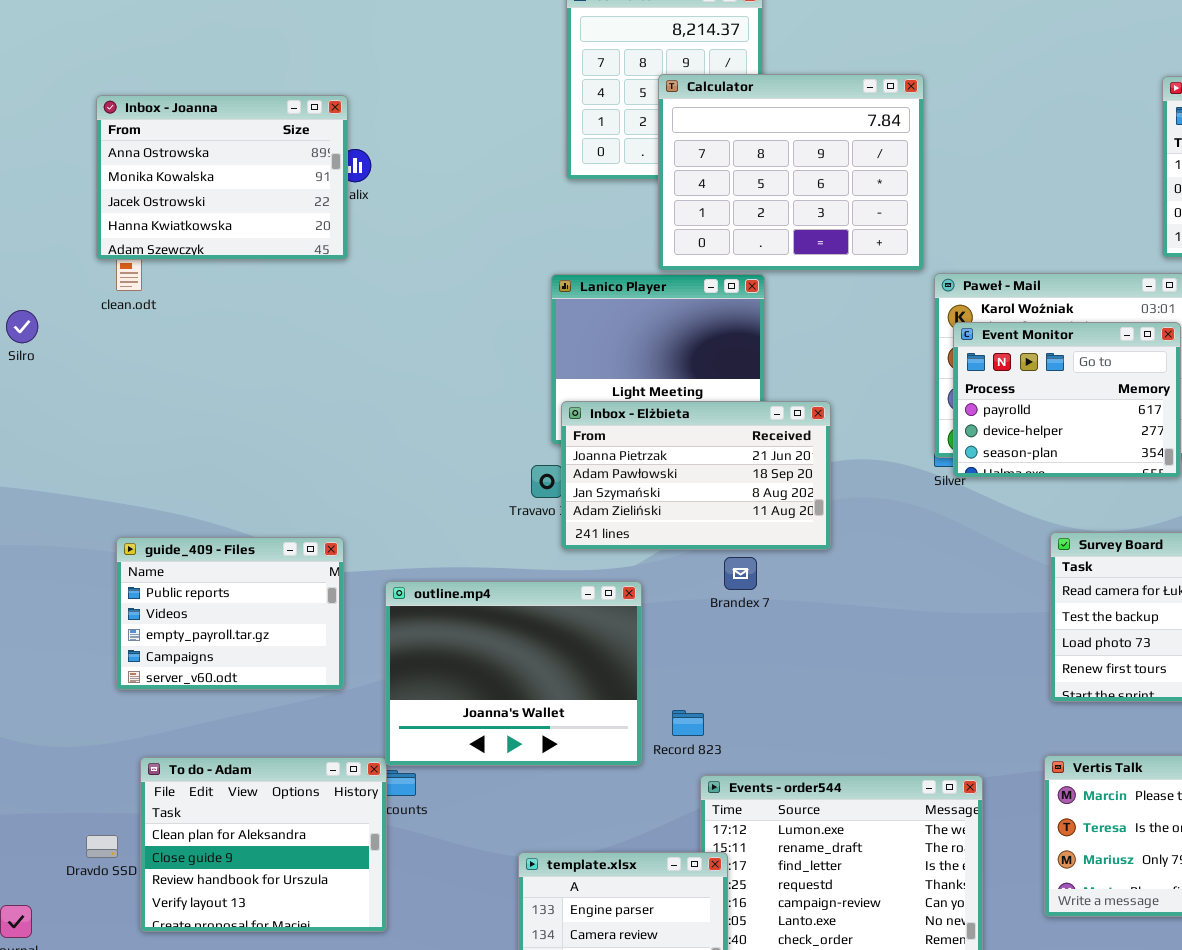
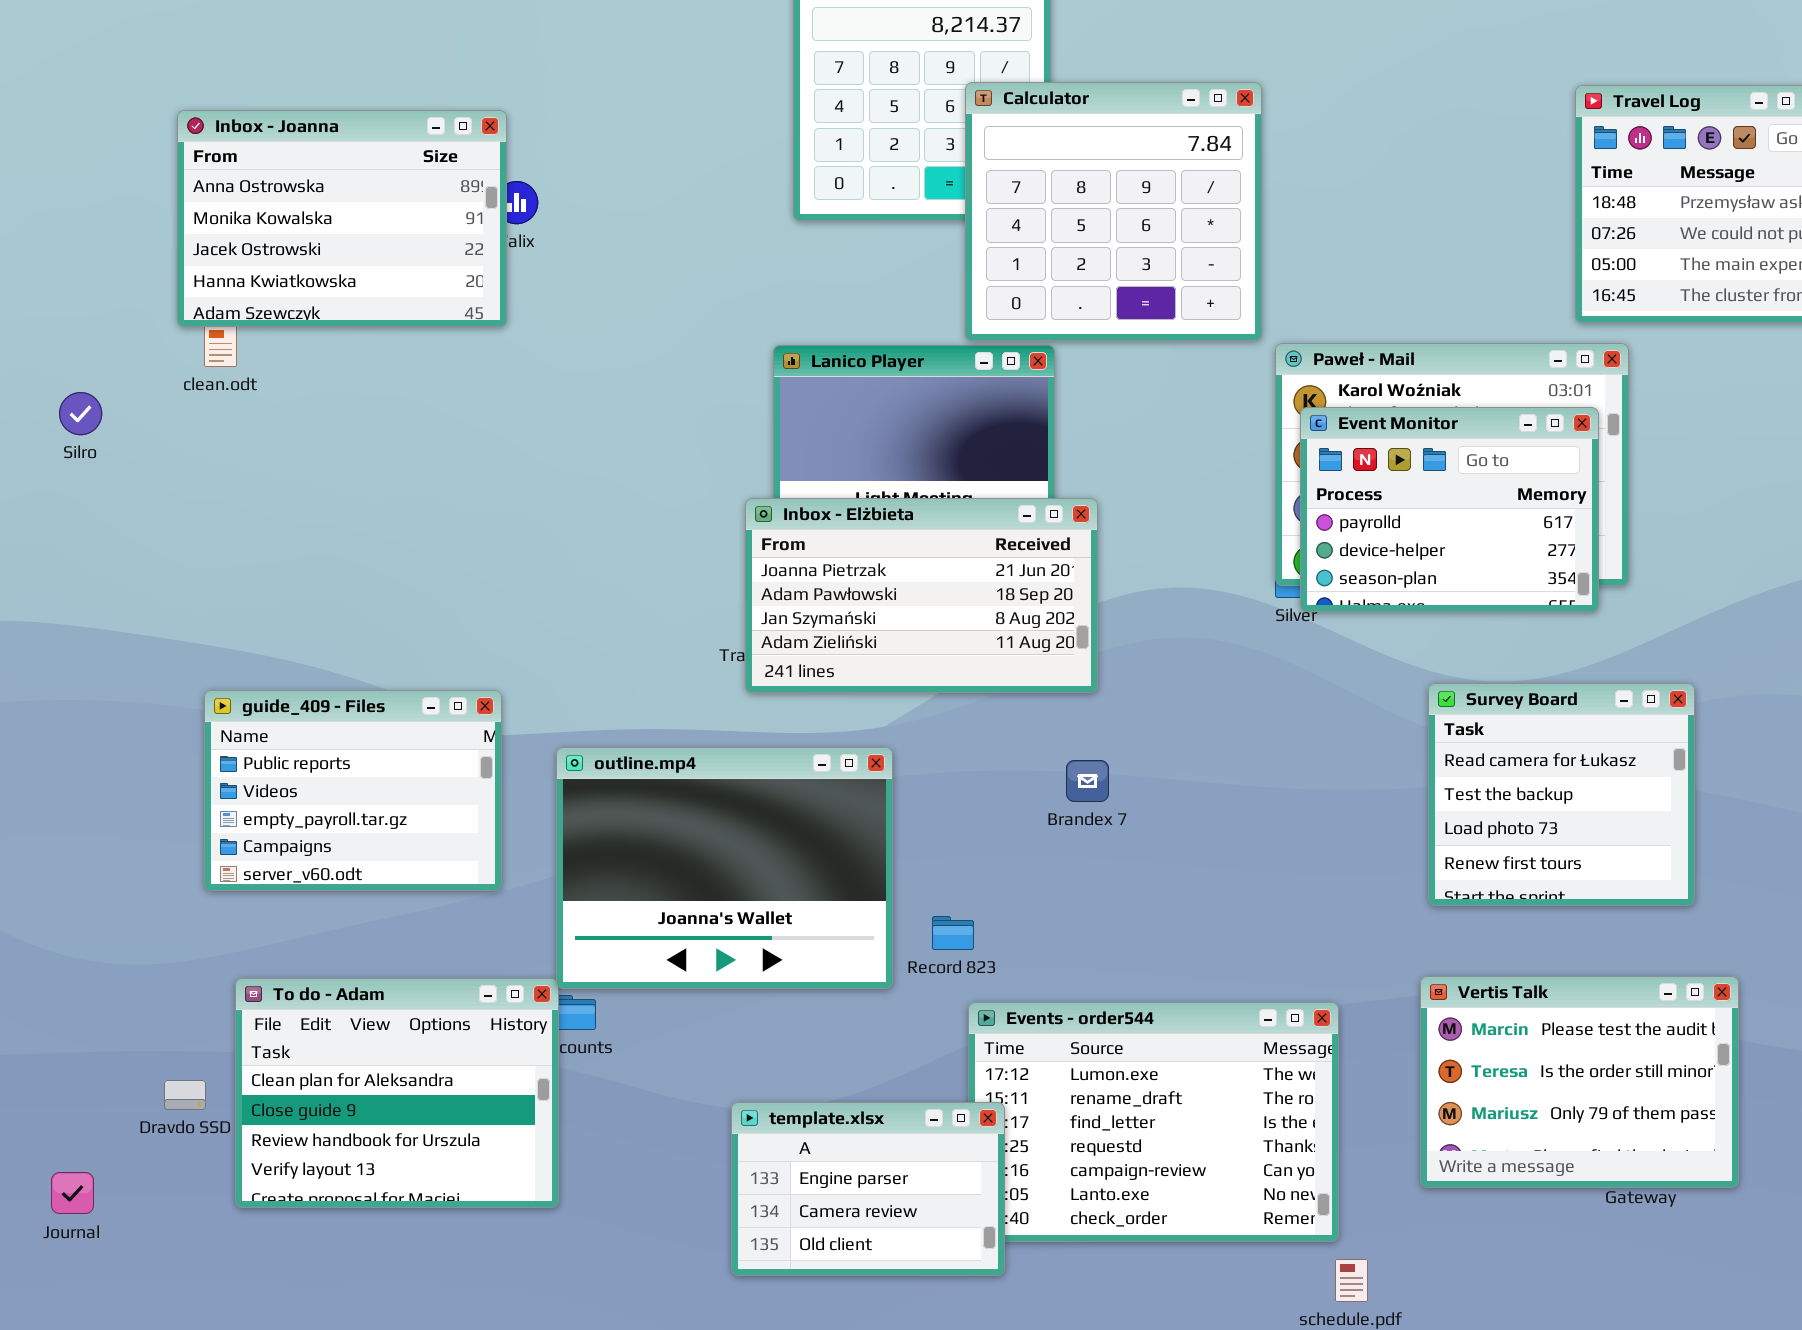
Calculator: [658,74,924,271] -> [965,82,1262,341], resized
Inbox - Elżbieta: [561,401,831,550] -> [745,498,1098,693], moved
Brandex 7: [724,557,757,590] -> [1066,760,1109,802], moved

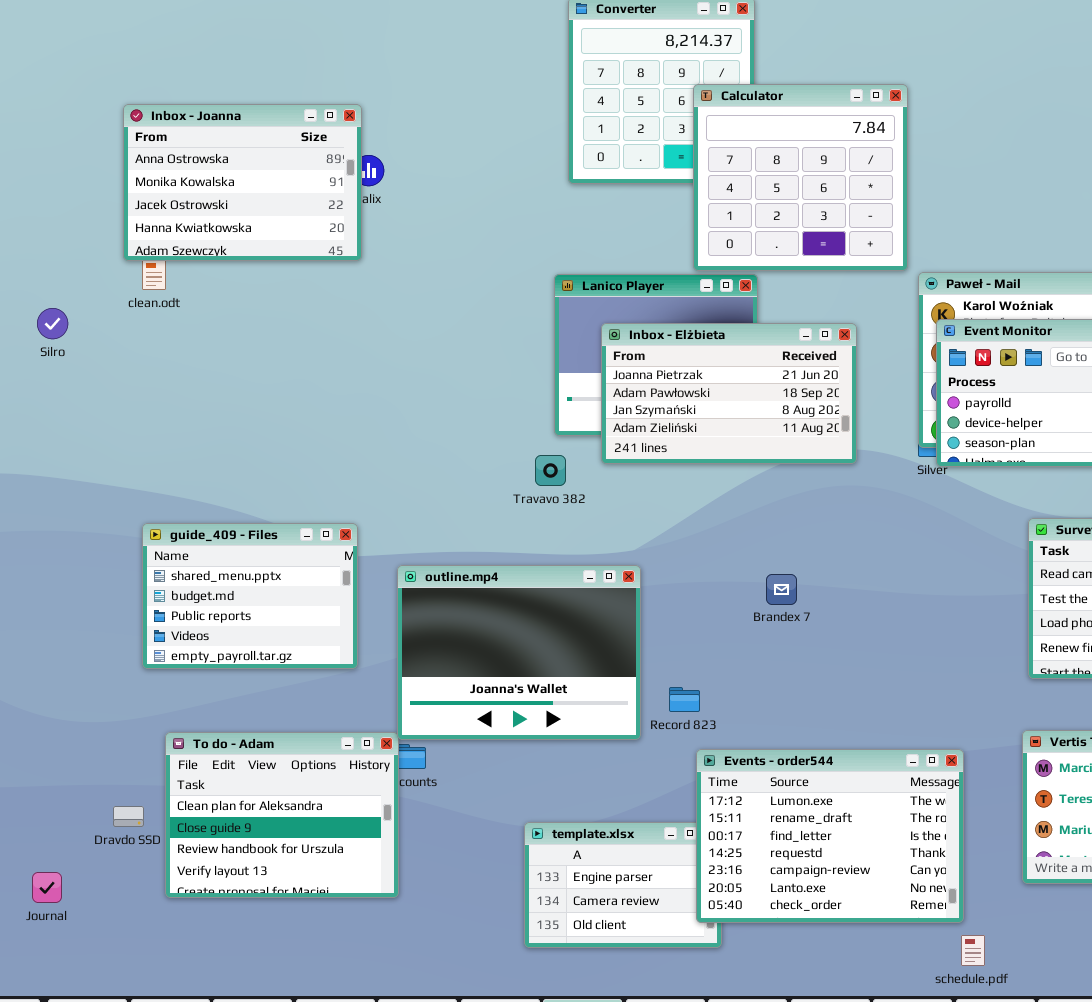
Inbox - Elżbieta: [745,498,1098,693] -> [601,323,857,464], moved
guide_409 - Files: [204,690,502,891] -> [142,523,358,669], scrolled up 2 rows
Events - order544: [968,1002,1339,1242] -> [696,749,964,923], raised

